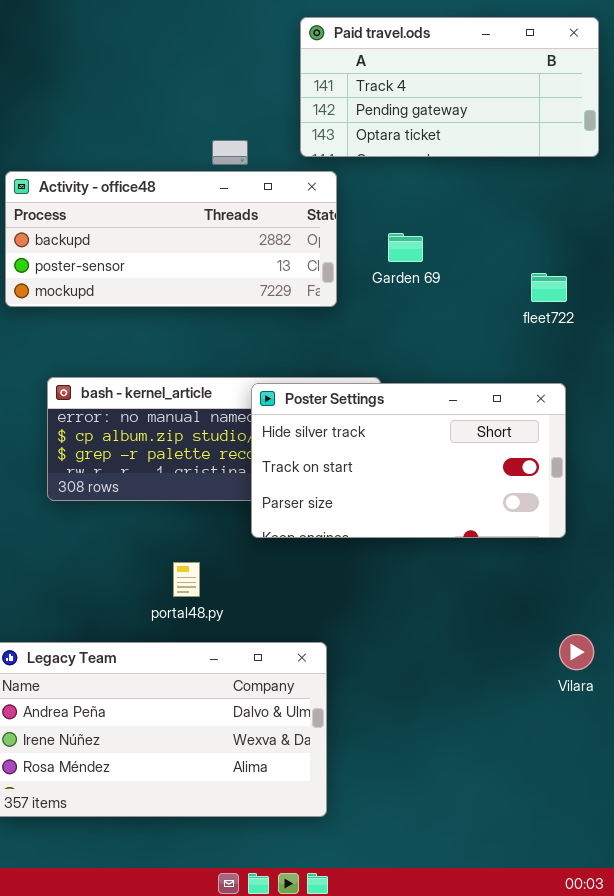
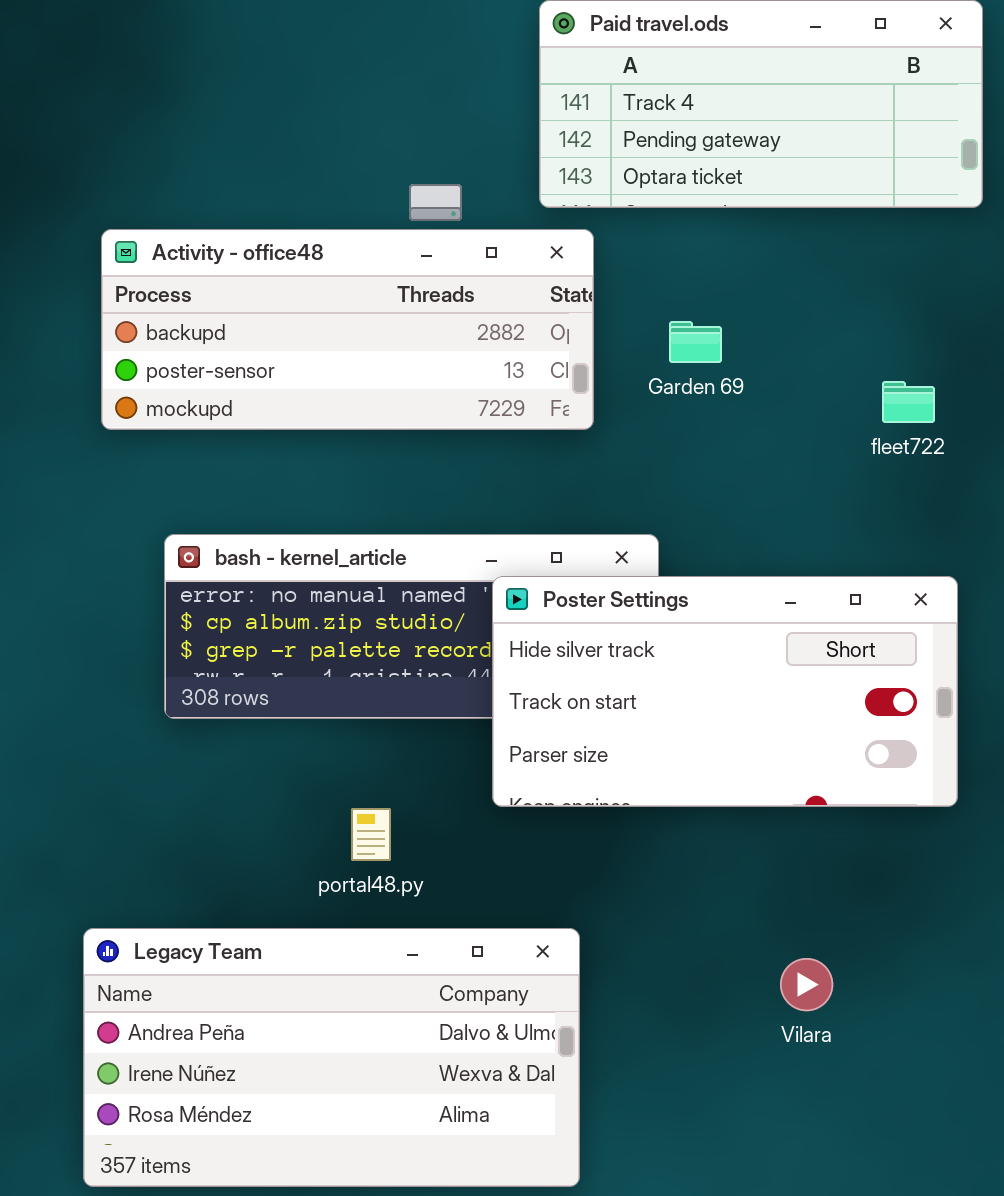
Poster Settings: [251,383,566,538] -> [492,576,958,807], moved
Vilara: [559,634,594,670] -> [780,958,833,1011], moved

